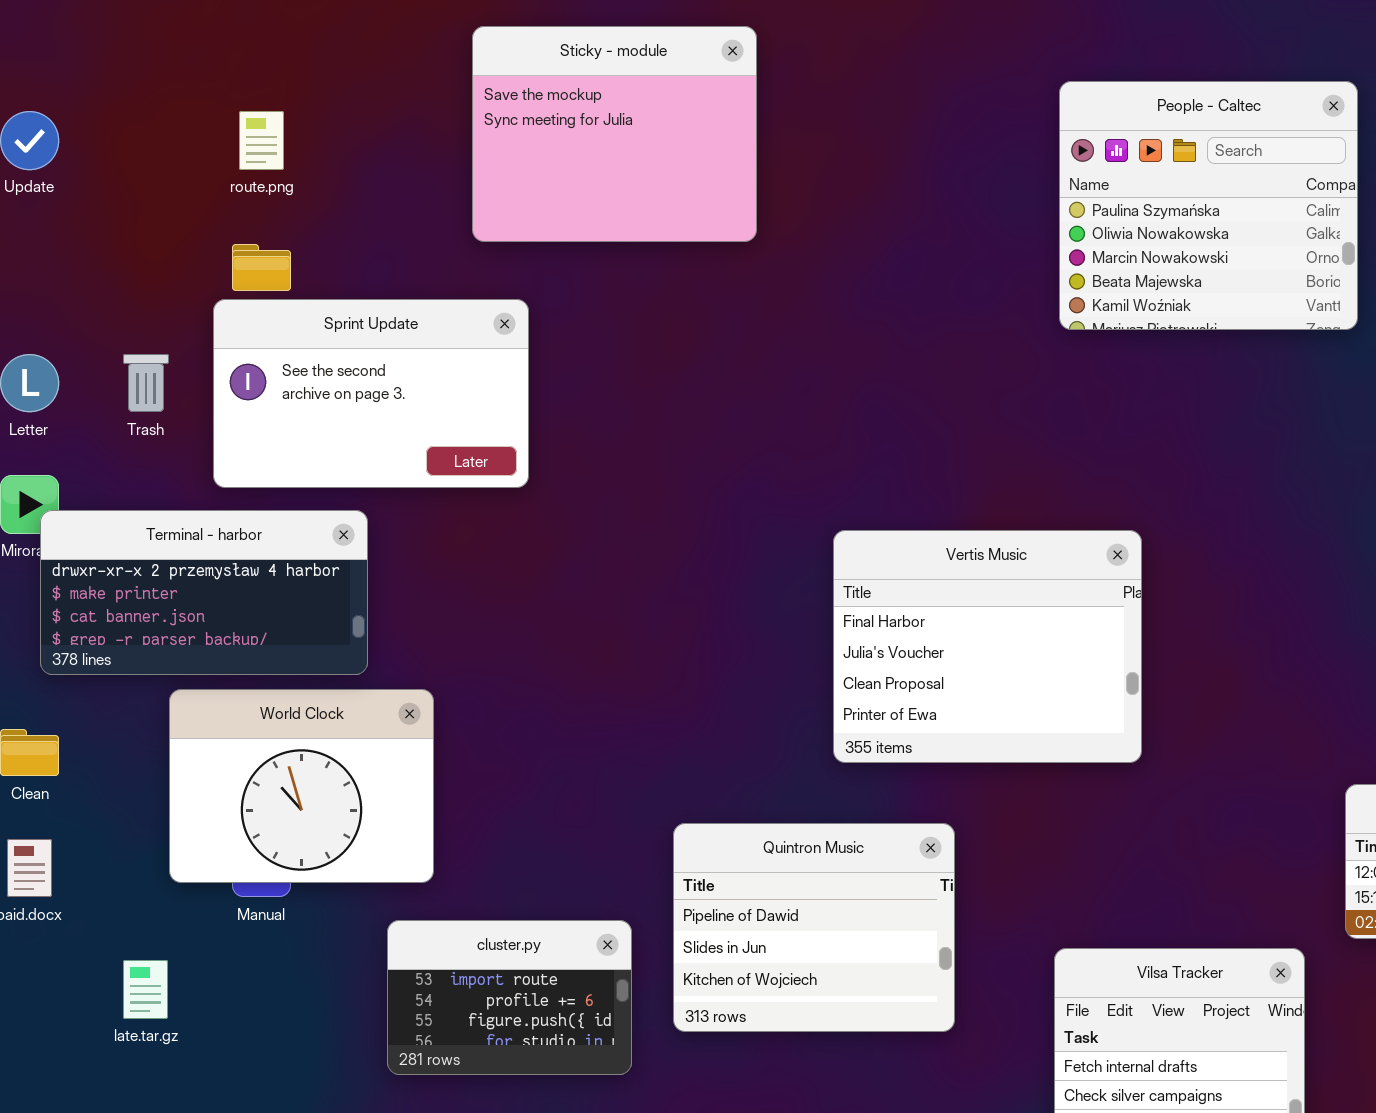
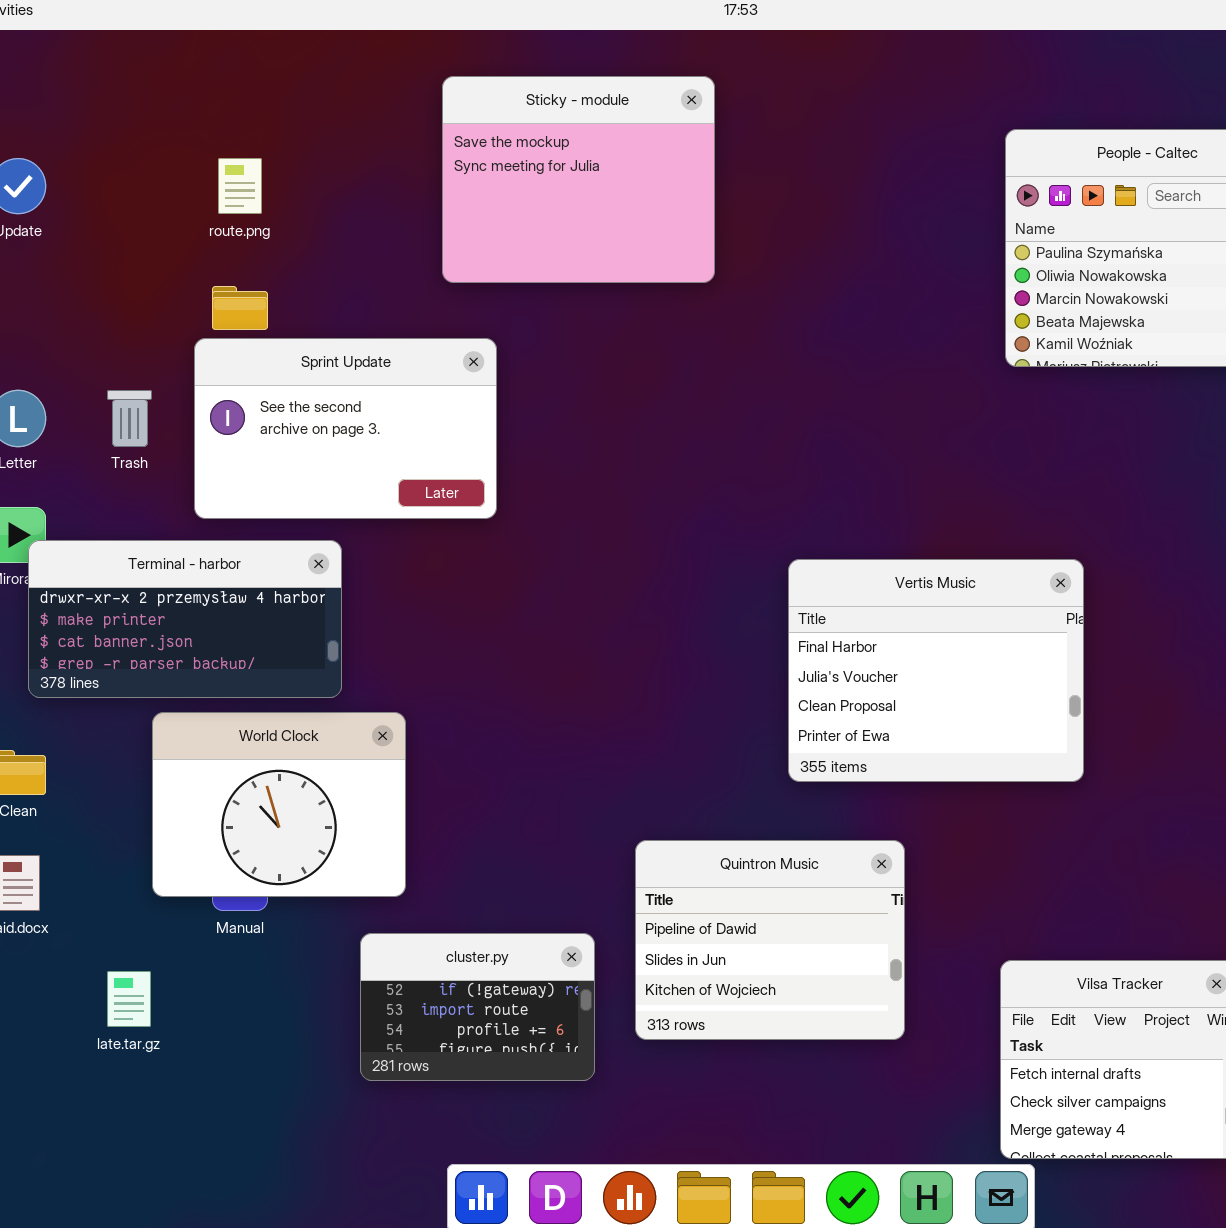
cluster.py: [387,920,632,1075] -> [360,933,595,1081], scrolled up 1 row

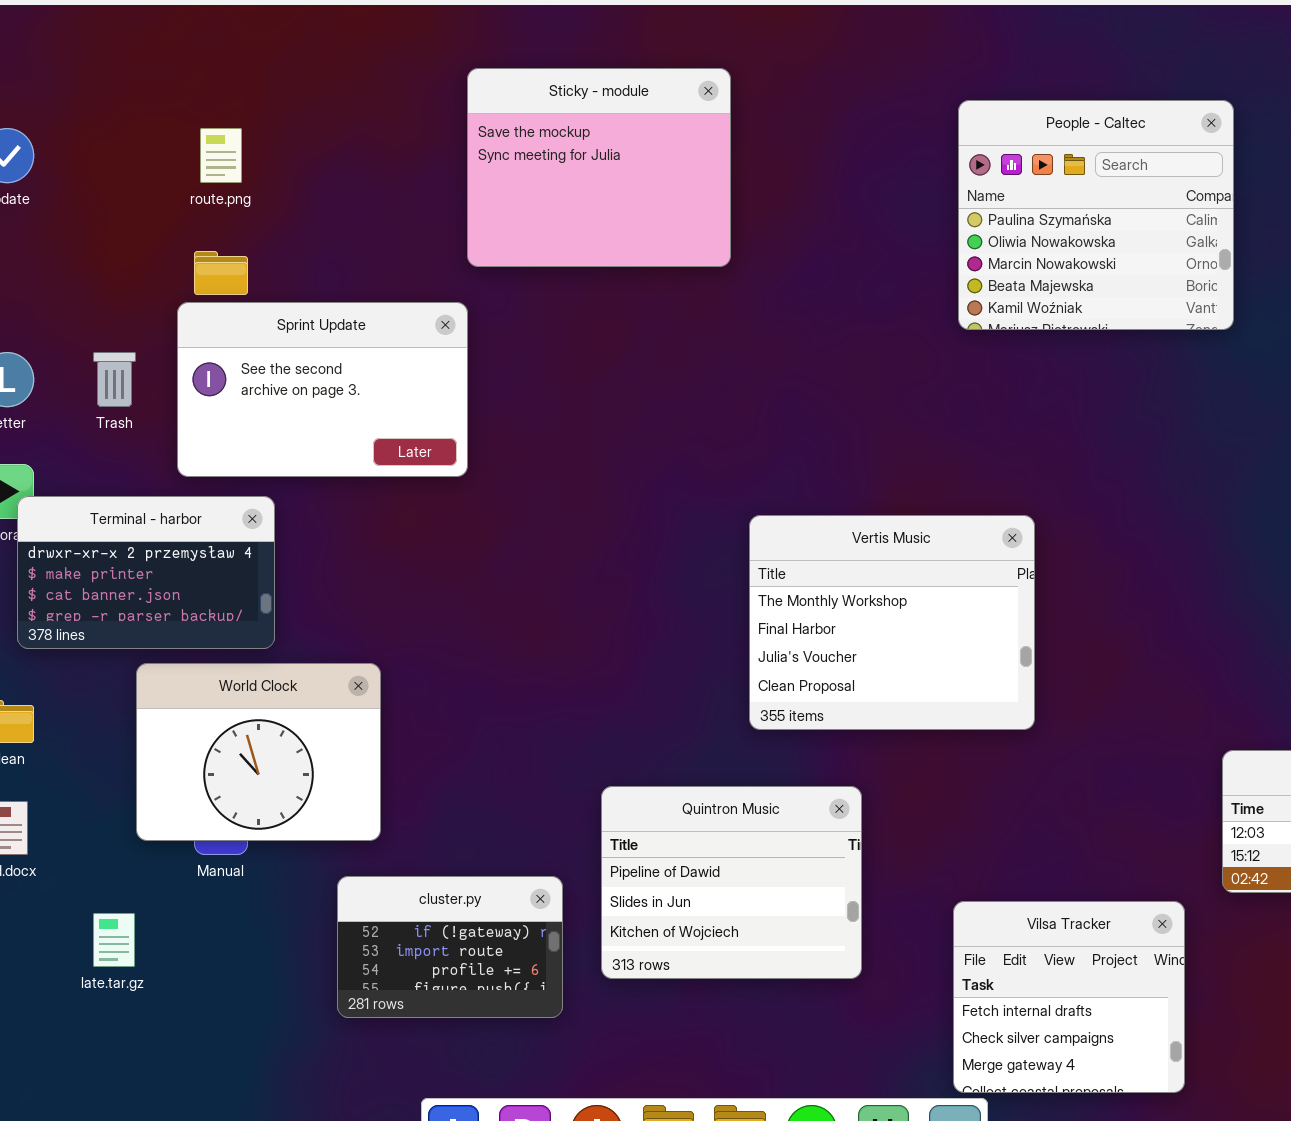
Sticky - module: [442,76,715,283] -> [467,68,731,267], moved
Terminal - harbor: [28,540,342,698] -> [17,496,275,649], resized
Vertis Music: [788,559,1084,782] -> [749,515,1035,730], scrolled up 1 row

